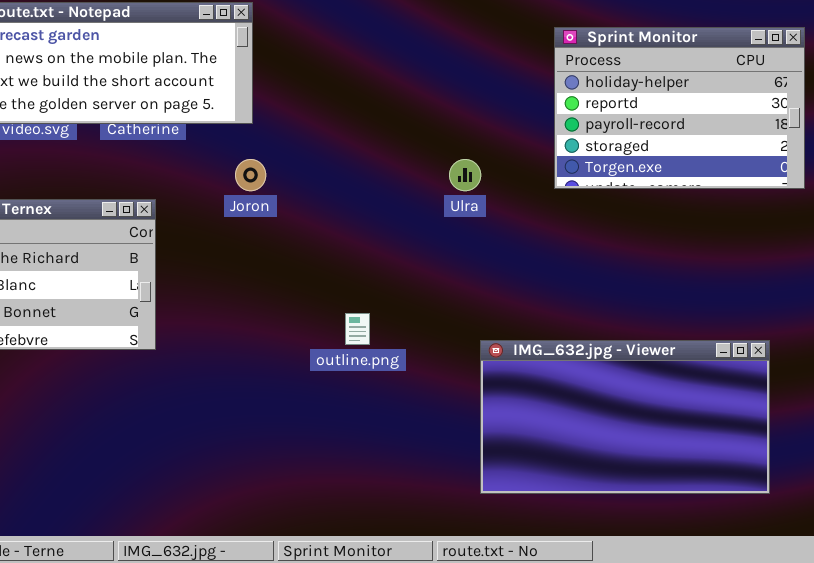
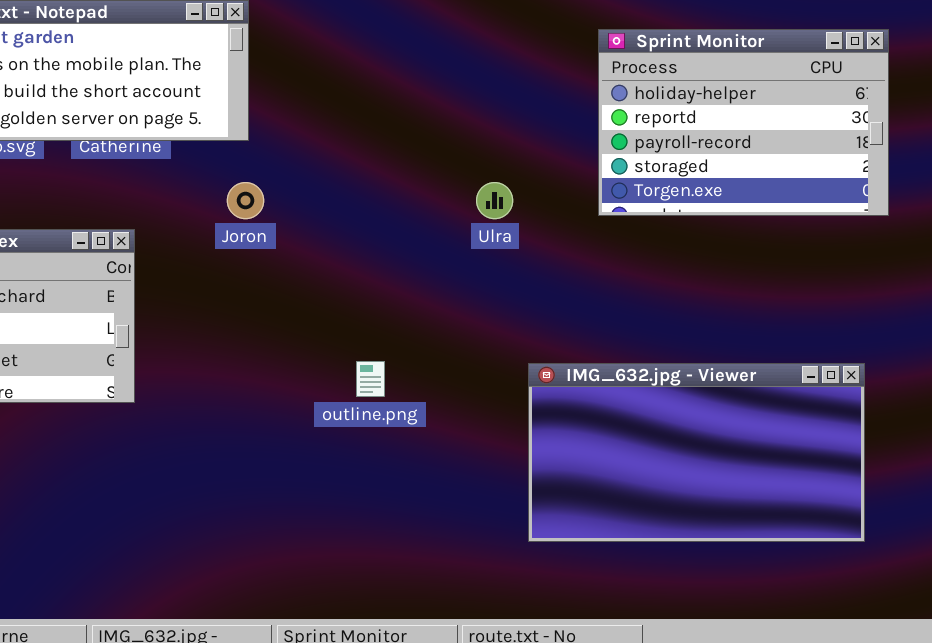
IMG_632.jpg - Viewer: [480,340,770,494] -> [528,363,865,542], moved

